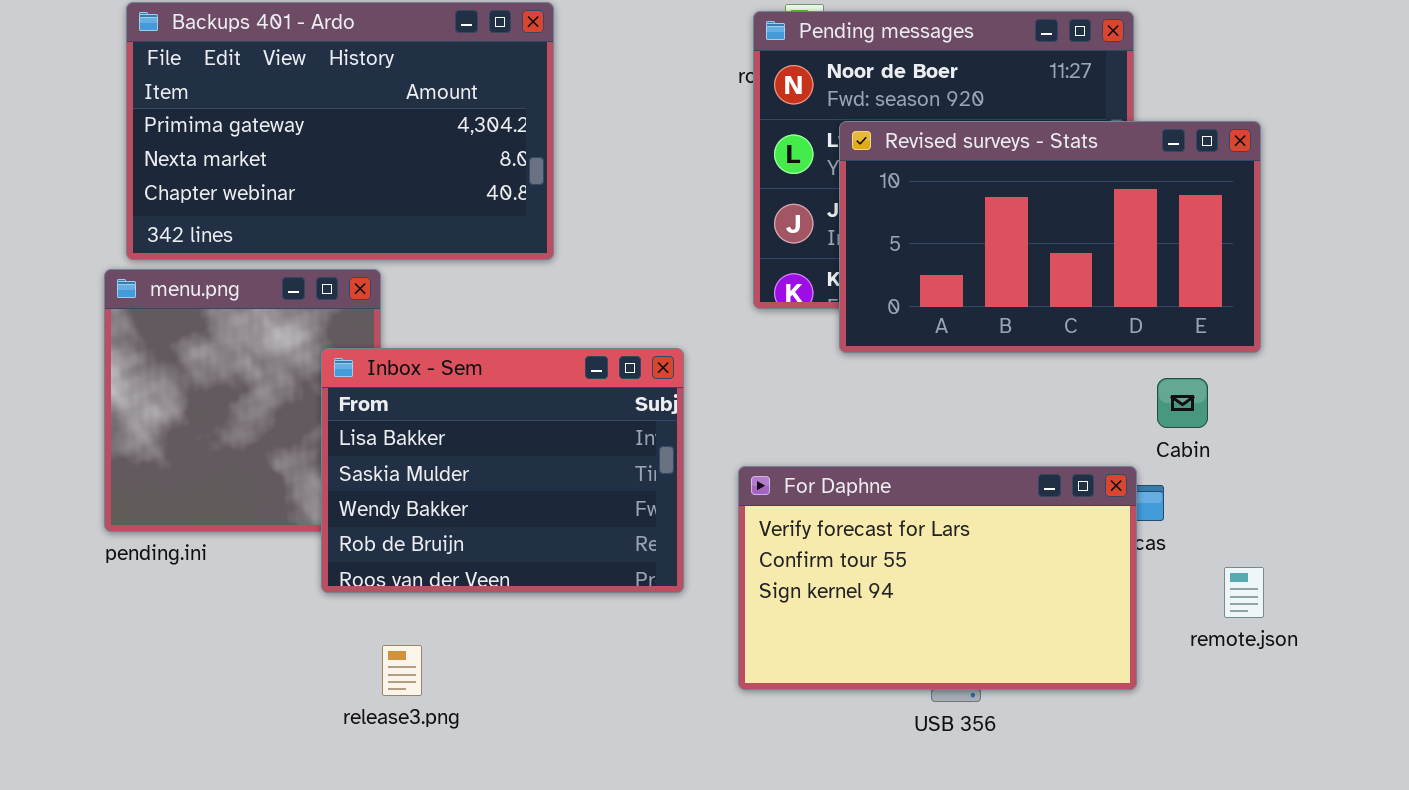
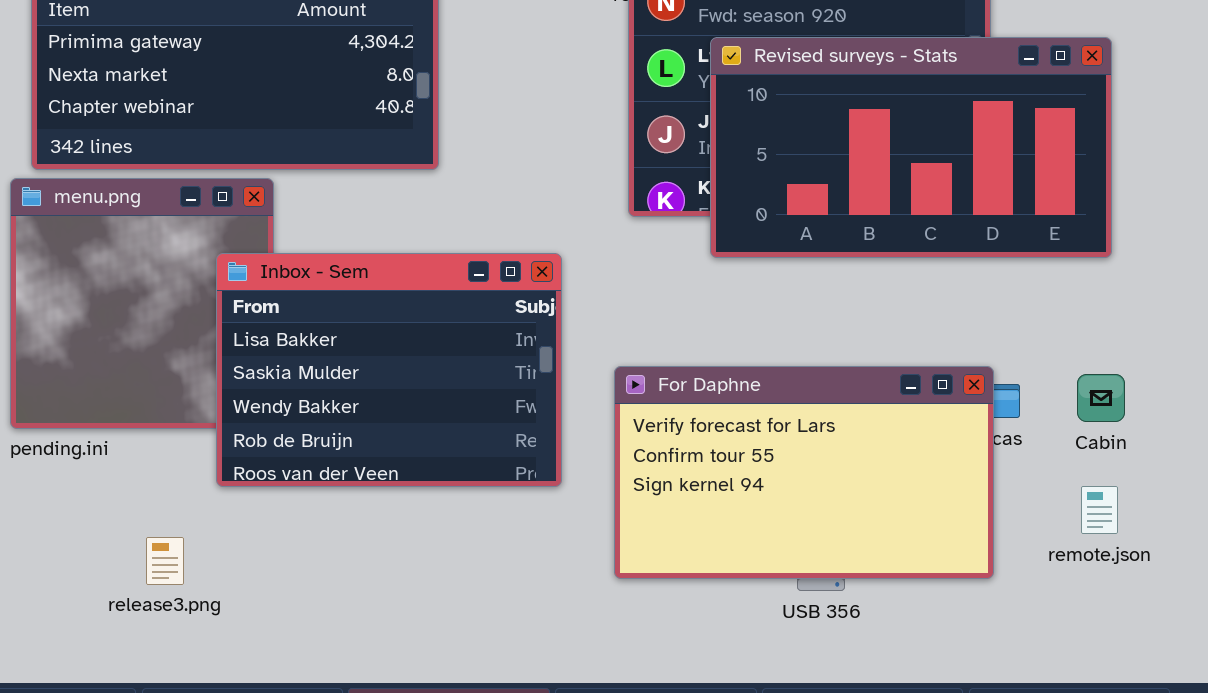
Cabin: [1157,378,1208,428] -> [1077,374,1125,422], moved
remote.json: [1224,567,1264,618] -> [1081,486,1118,534], moved
release3.png: [382,645,422,696] -> [146,537,184,585], moved

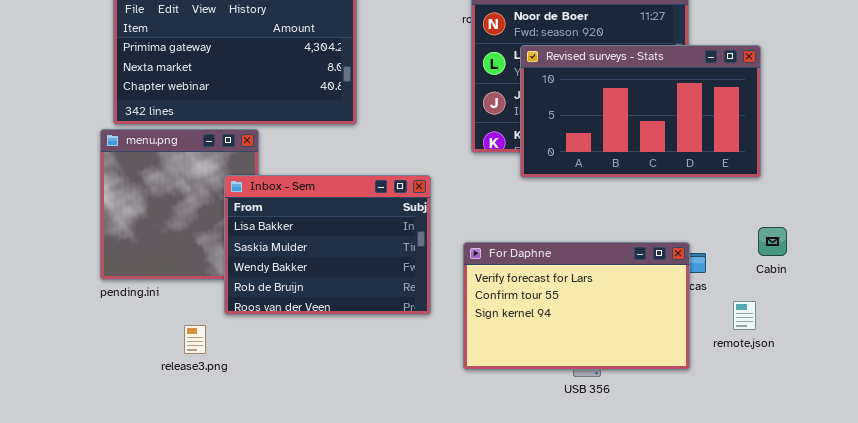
Cabin: [1077,374,1125,422] -> [758,227,787,256], moved
remote.json: [1081,486,1118,534] -> [733,301,756,330], moved
release3.png: [146,537,184,585] -> [184,325,206,354], moved

